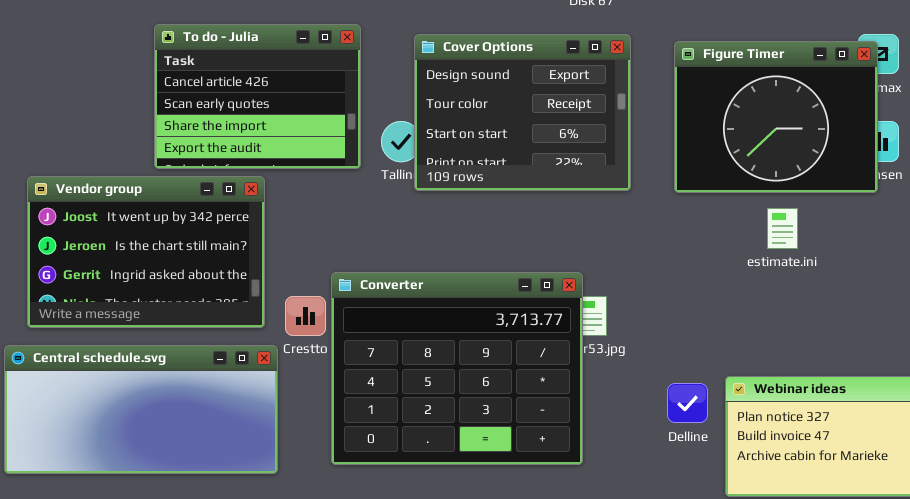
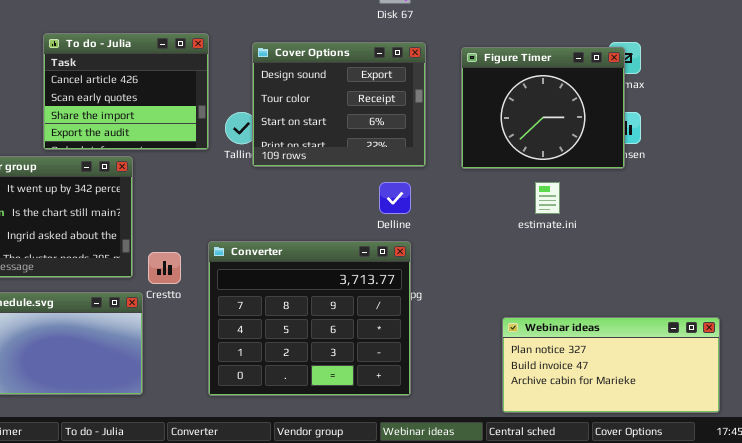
Converter: [331,272,583,465] -> [208,241,411,396], moved
Delline: [667,383,708,423] -> [379,182,411,214], moved

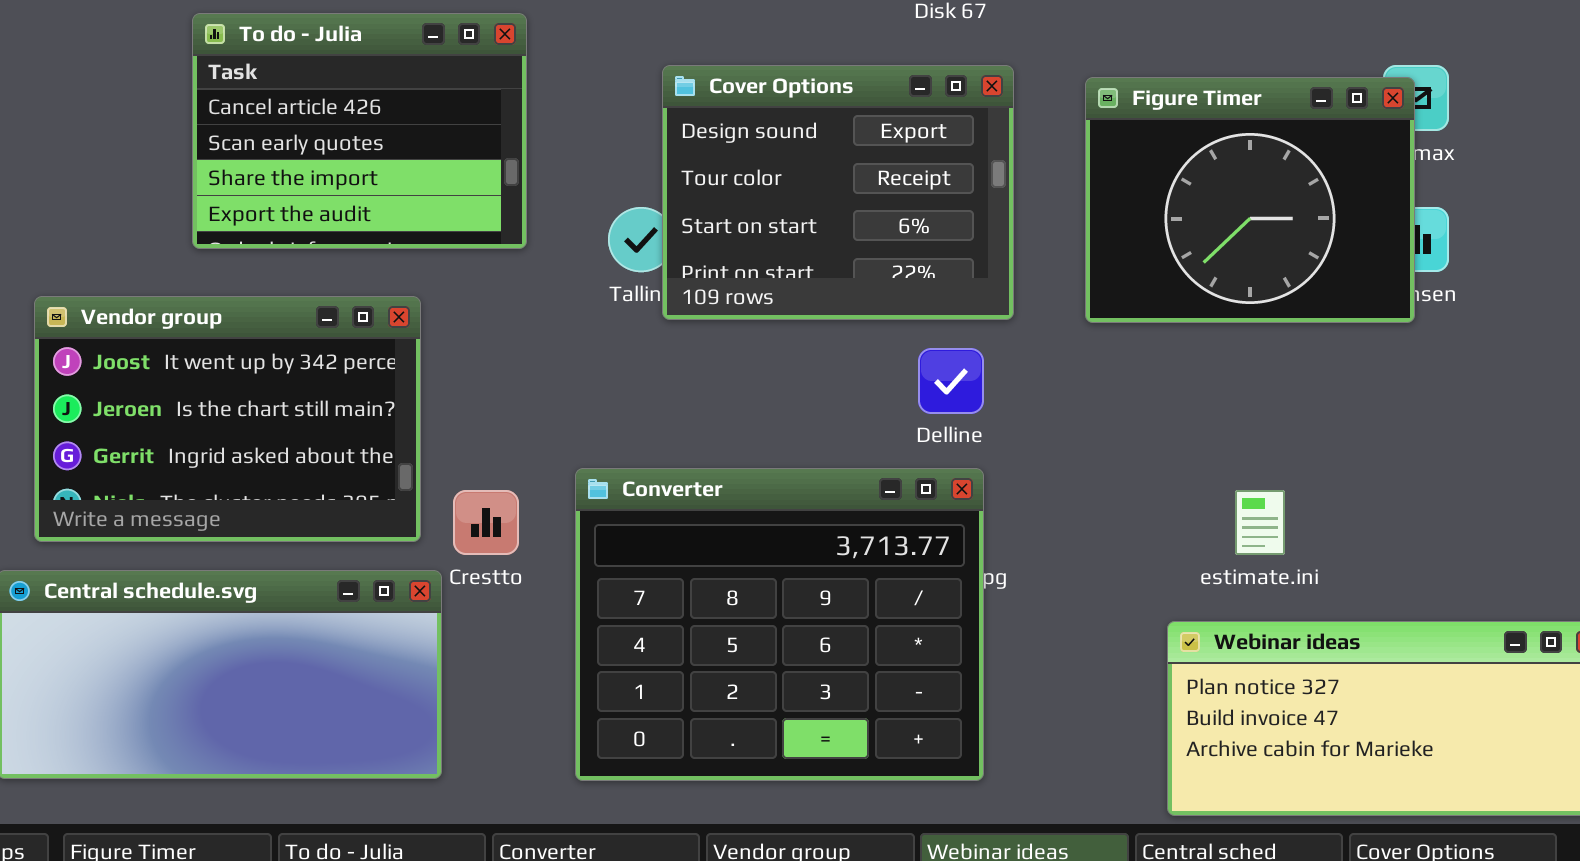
To do - Julia: [43,33,209,150] -> [192,13,527,249], moved
estimate.ini: [535,182,560,214] -> [1235,490,1285,555], moved

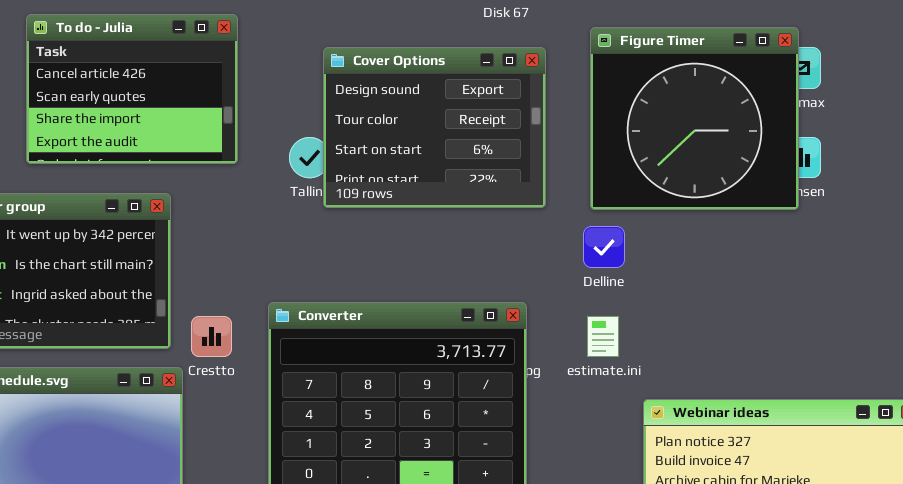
Figure Timer: [1085,77,1415,323] -> [590,27,799,210], resized
Delline: [918,348,984,414] -> [583,226,625,268], moved
estimate.ini: [1235,490,1285,555] -> [587,316,619,357], moved

